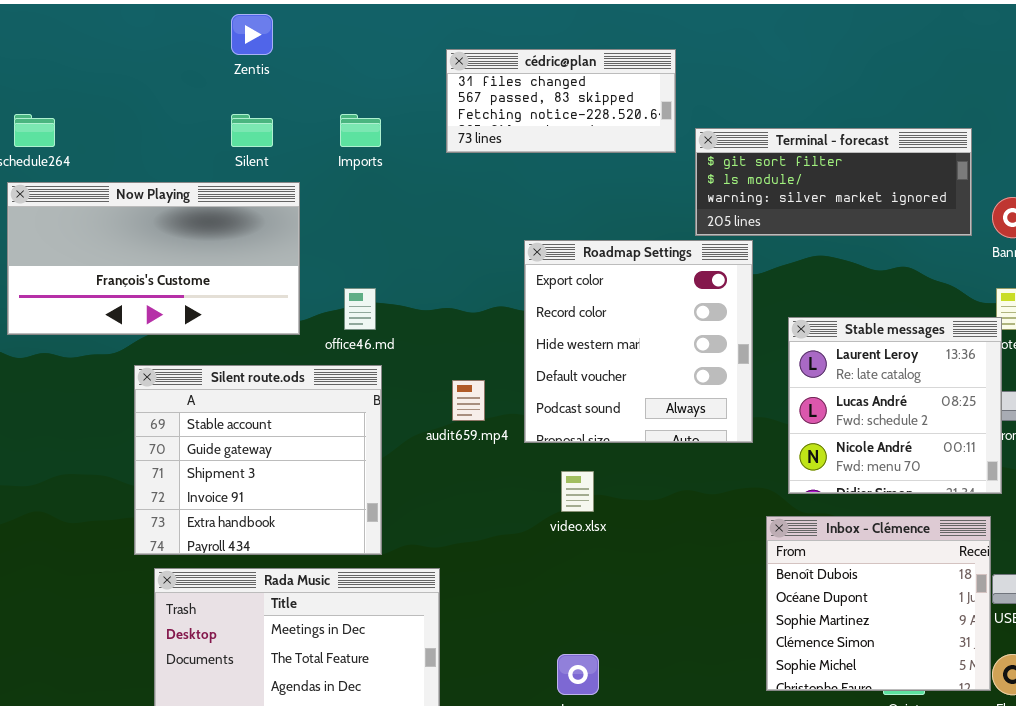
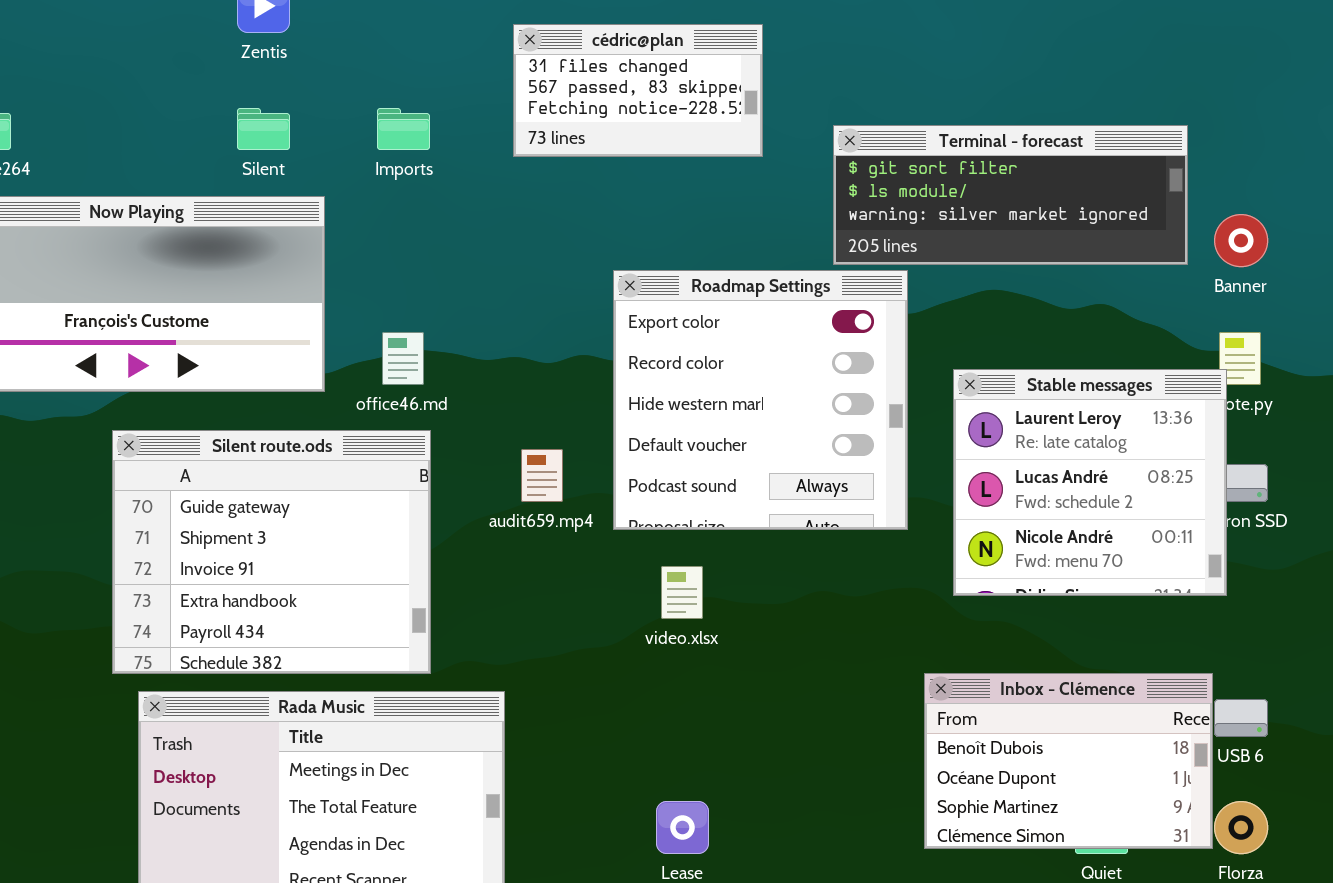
cédric@plan: [446,49,676,153] -> [513,24,763,157], resized
Silent route.ods: [134,365,382,555] -> [112,430,431,674], scrolled down 1 row
Inbox - Clémence: [766,516,991,691] -> [924,673,1213,849], resized

